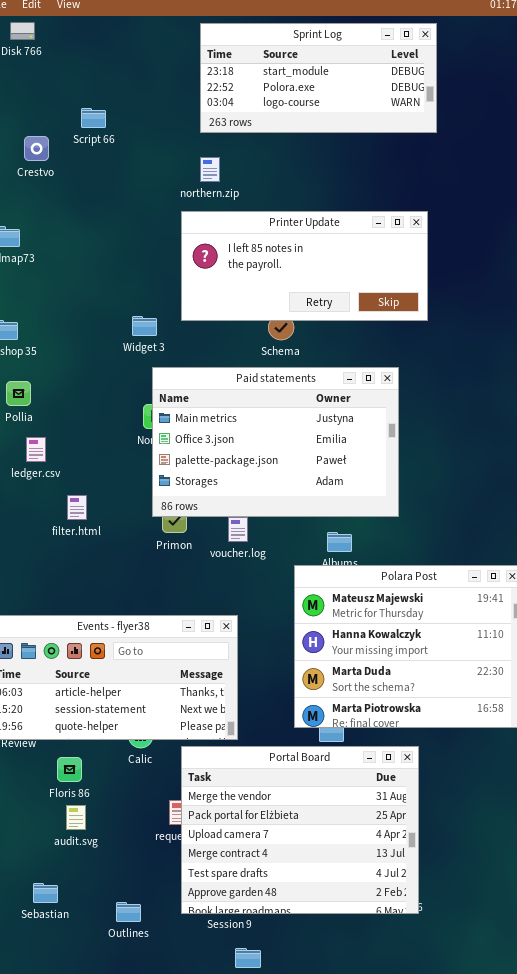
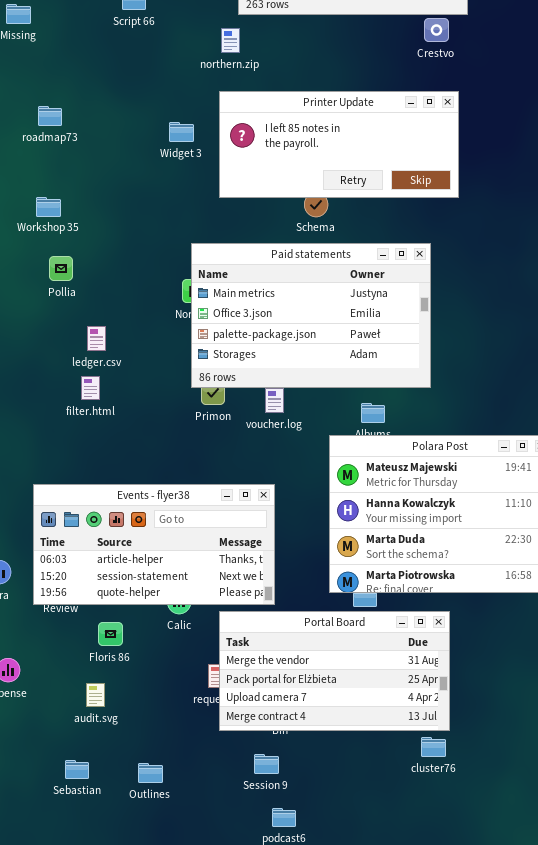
Crestvo: [24,136,49,161] -> [424,18,449,42], moved
northern.zip: [200,157,220,182] -> [221,28,240,53], moved
Widget 3: [132,316,157,336] -> [169,122,194,142], moved
ledger.csv: [26,437,46,462] -> [87,326,106,351], moved
filter.html: [67,495,87,520] -> [81,376,100,400], moved
Portal Board: [181,746,419,914] -> [219,611,450,731], resized
audit.svg: [66,805,86,830] -> [86,683,105,707], moved
Sebastian: [33,883,58,903] -> [65,760,89,779], moved
Outlines: [116,902,141,922] -> [138,763,163,783], moved

